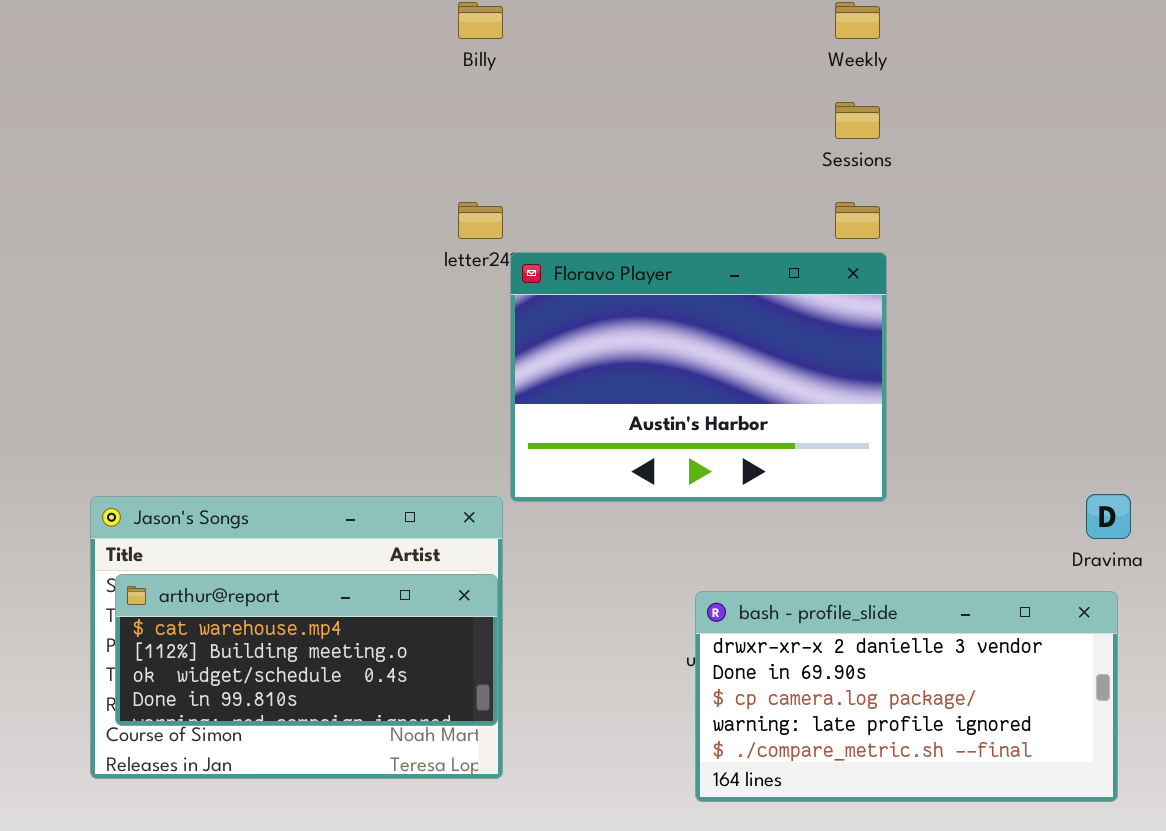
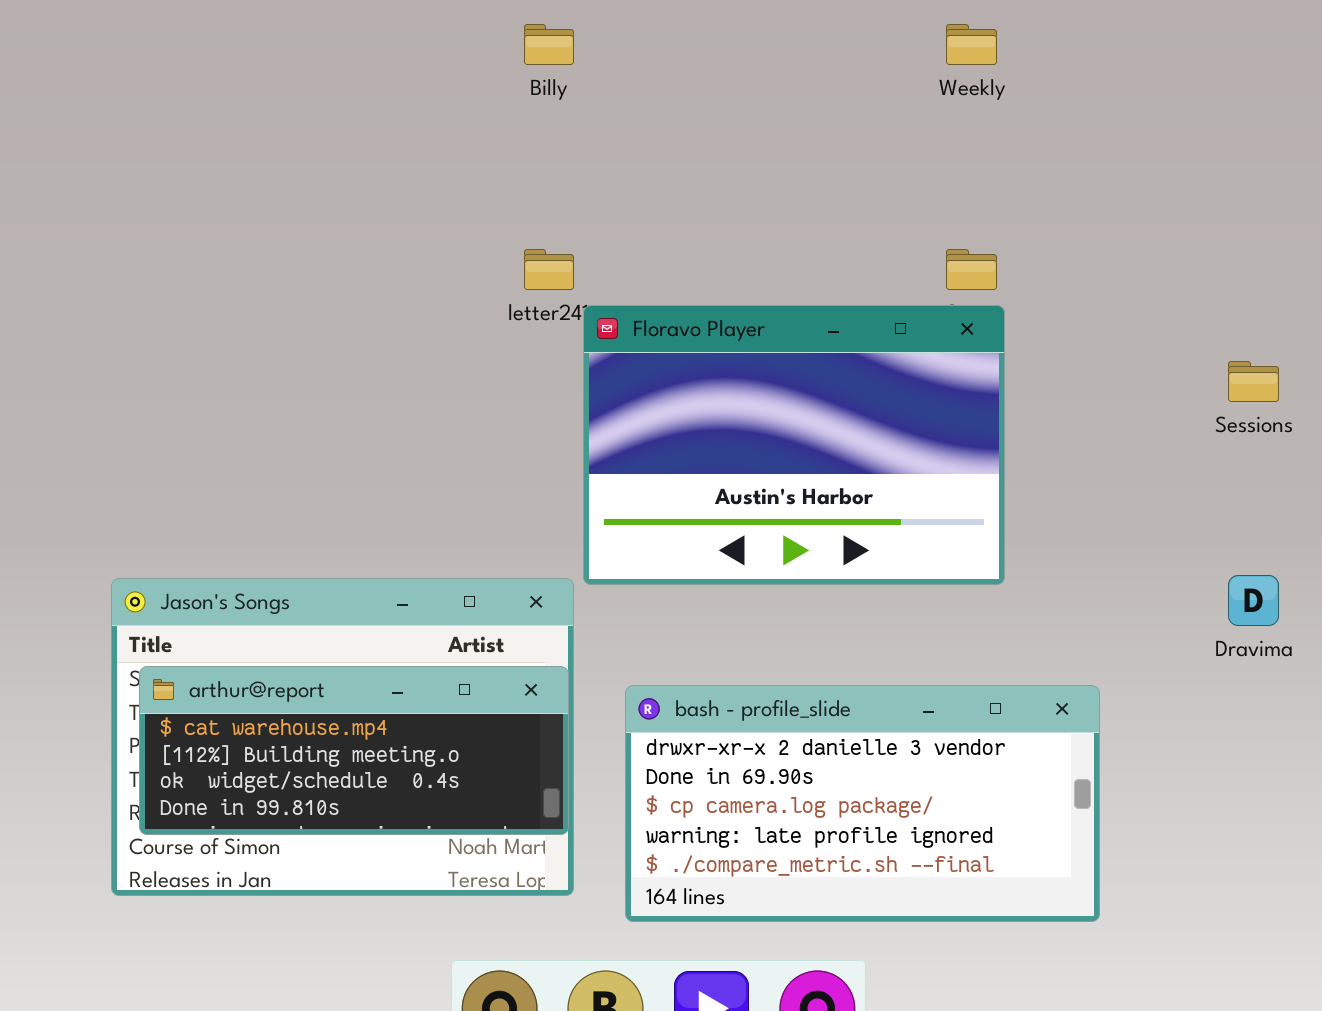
Sessions: [835,102,880,139] -> [1228,361,1279,402], moved
bash - profile_slide: [695,591,1118,802] -> [625,685,1100,922], moved

